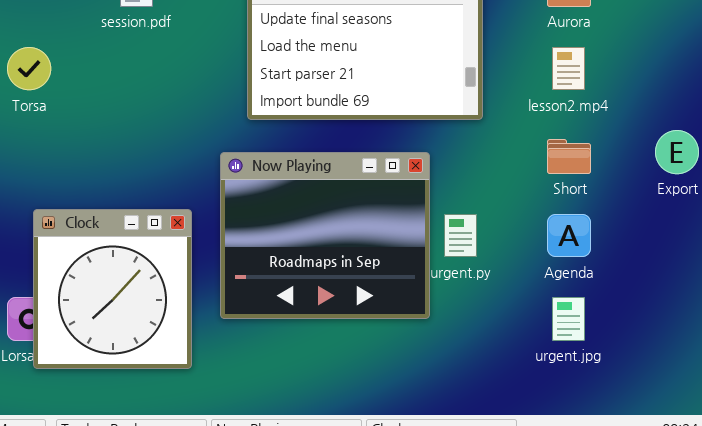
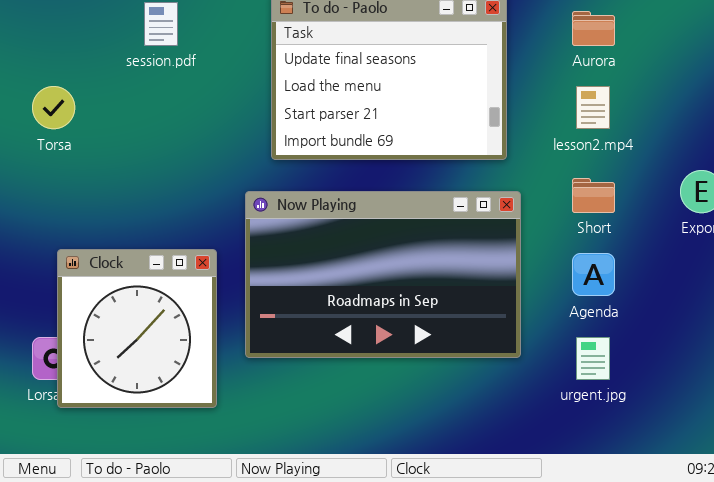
Now Playing: [220,152,430,319] -> [245,191,521,358], resized

